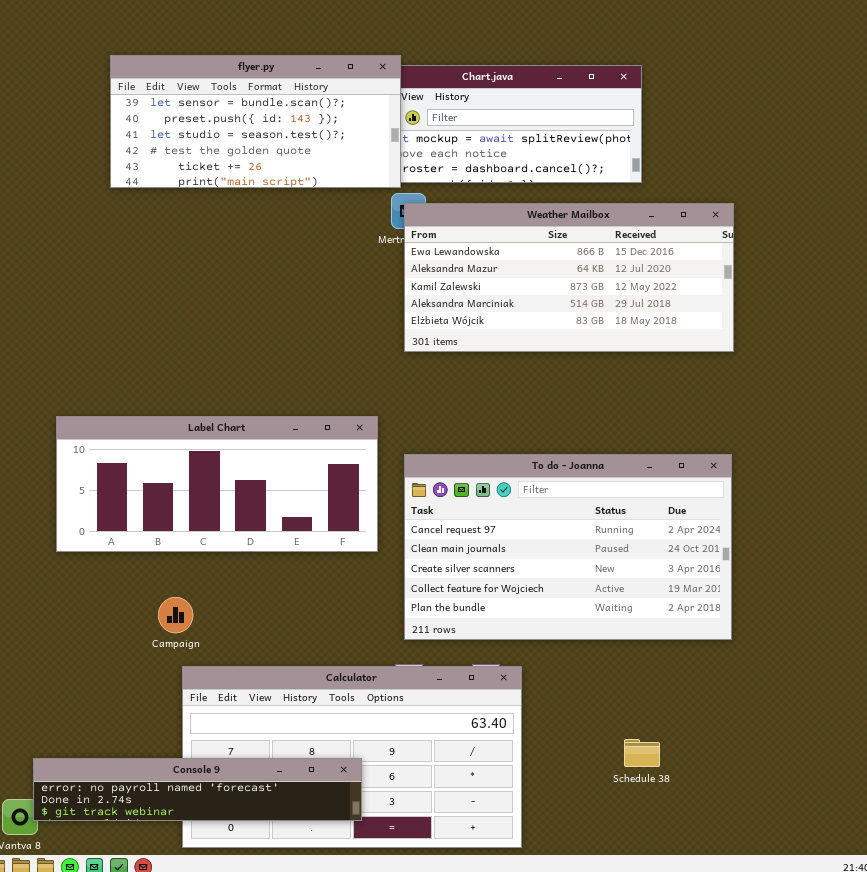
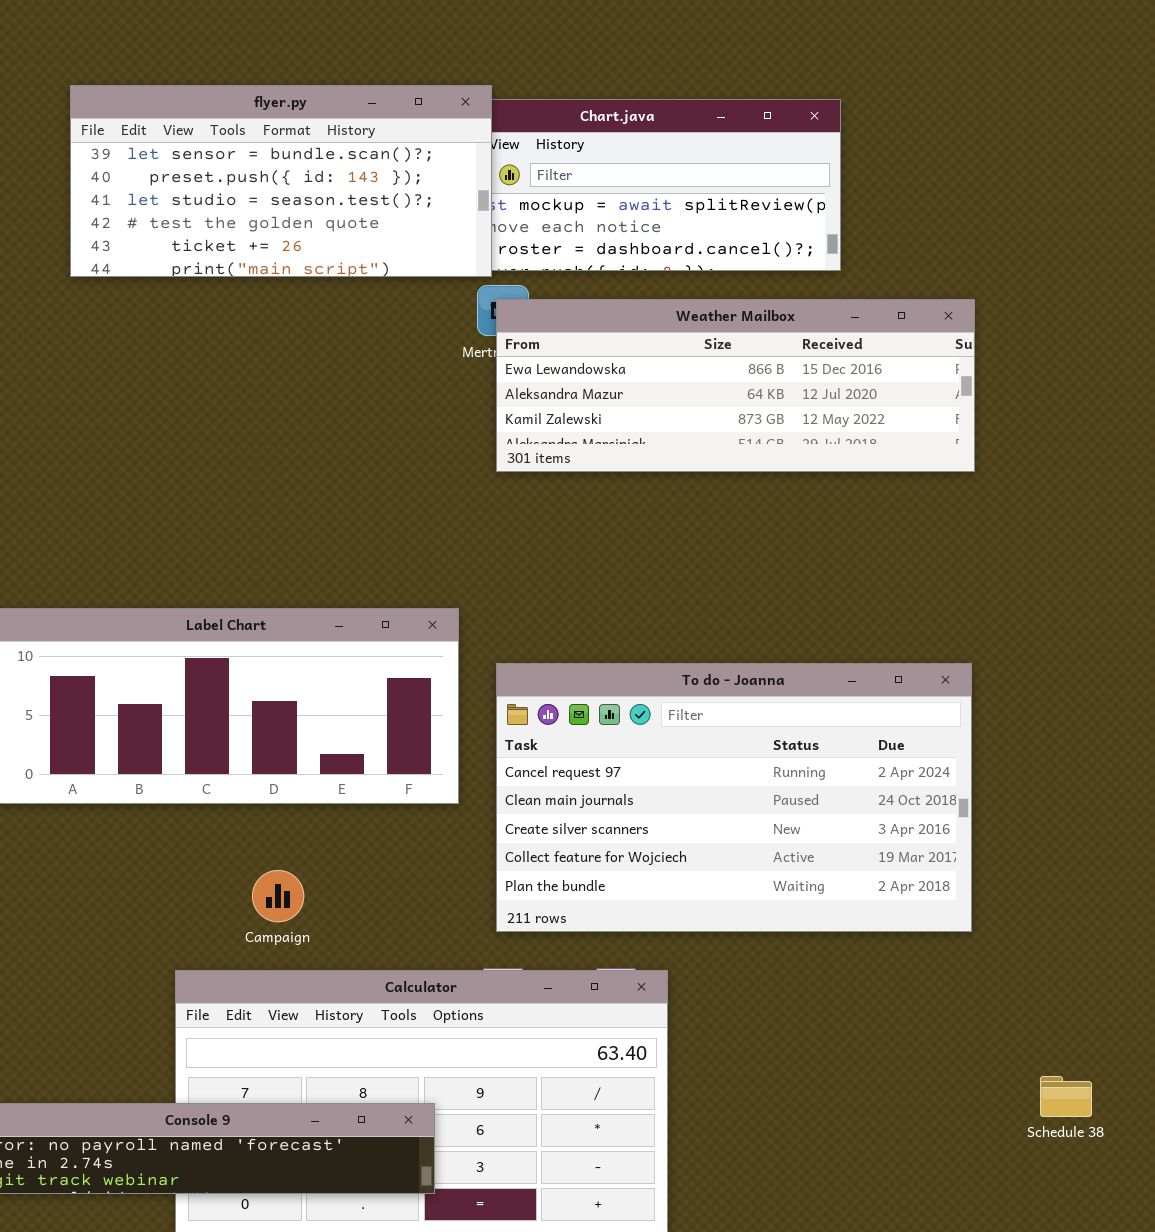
Weather Mailbox: [404,203,734,352] -> [496,299,975,472], resized
Campaign: [158,597,193,633] -> [252,870,304,922], moved
Schedule 38: [624,739,660,767] -> [1040,1076,1092,1117], moved

